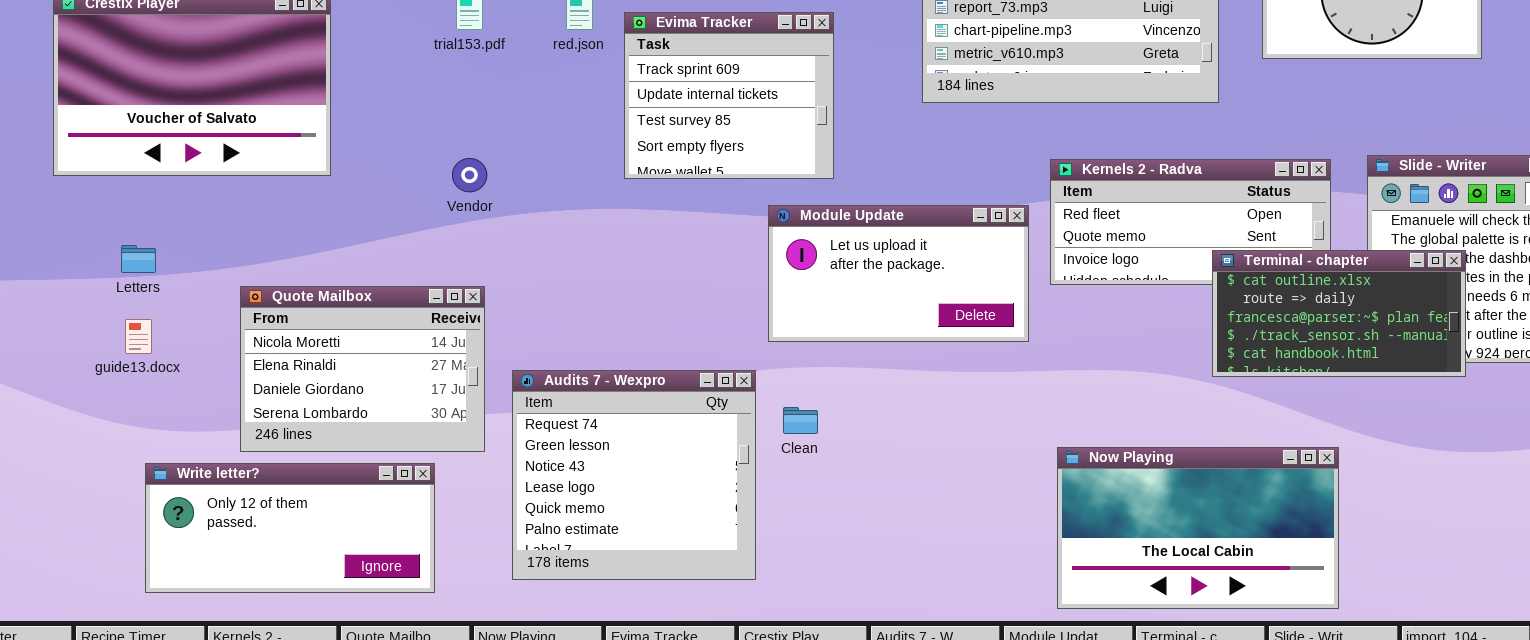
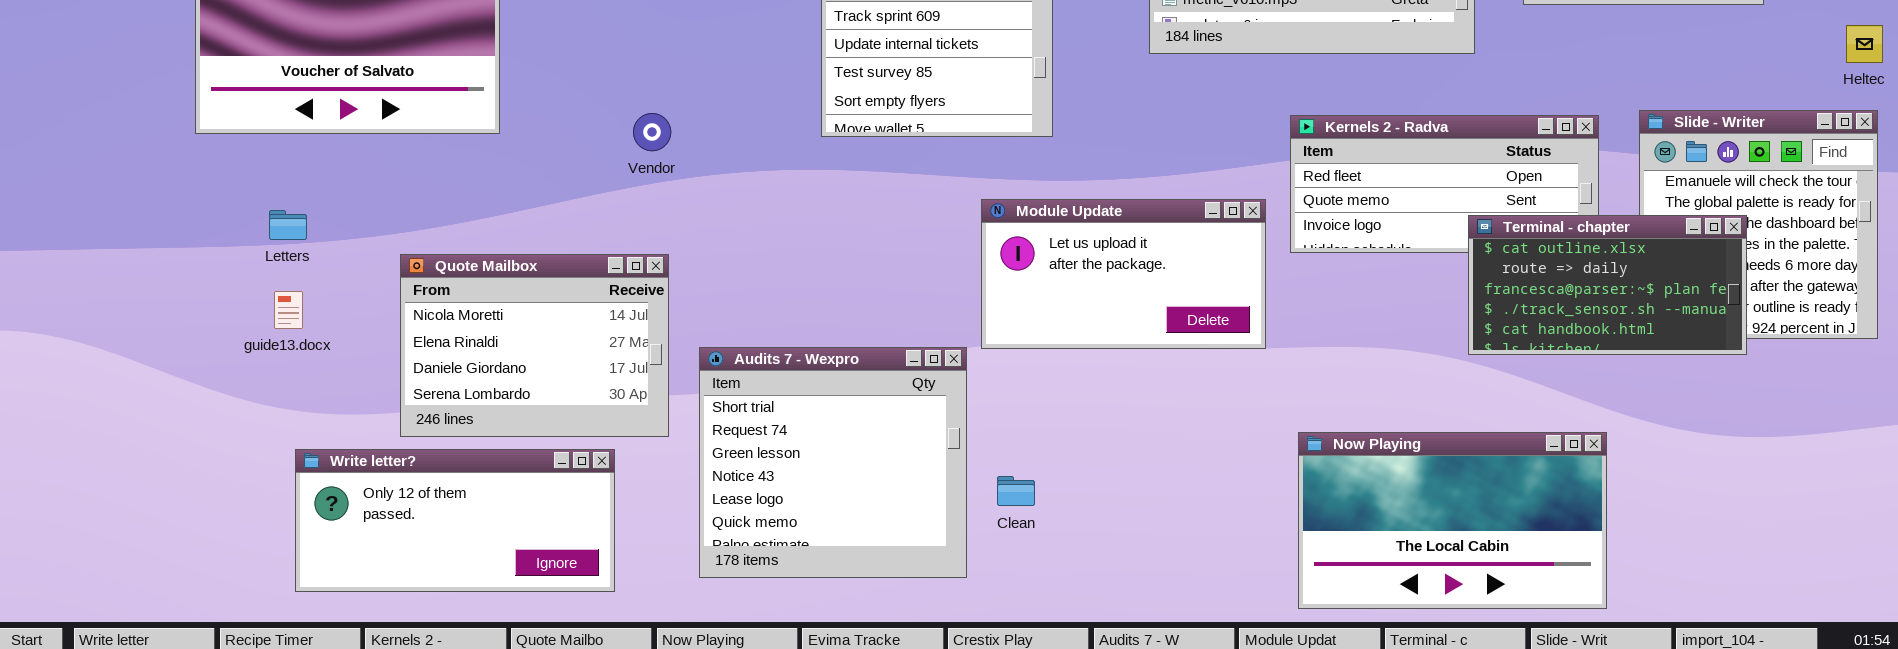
Module Update: [768,205,1029,342] -> [981,199,1266,349], moved
Audits 7 - Wexpro: [512,370,756,580] -> [699,347,967,578], scrolled up 1 row
Clean: [783,407,818,434] -> [997,476,1035,506], moved

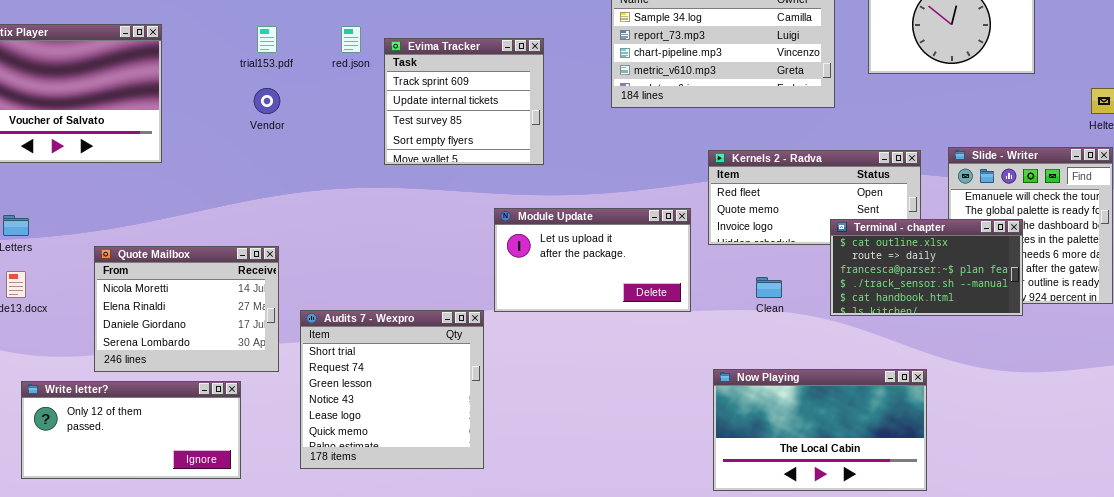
Vendor: [633,113,671,151] -> [254,88,280,114], moved
Clean: [997,476,1035,506] -> [756,277,782,298], moved

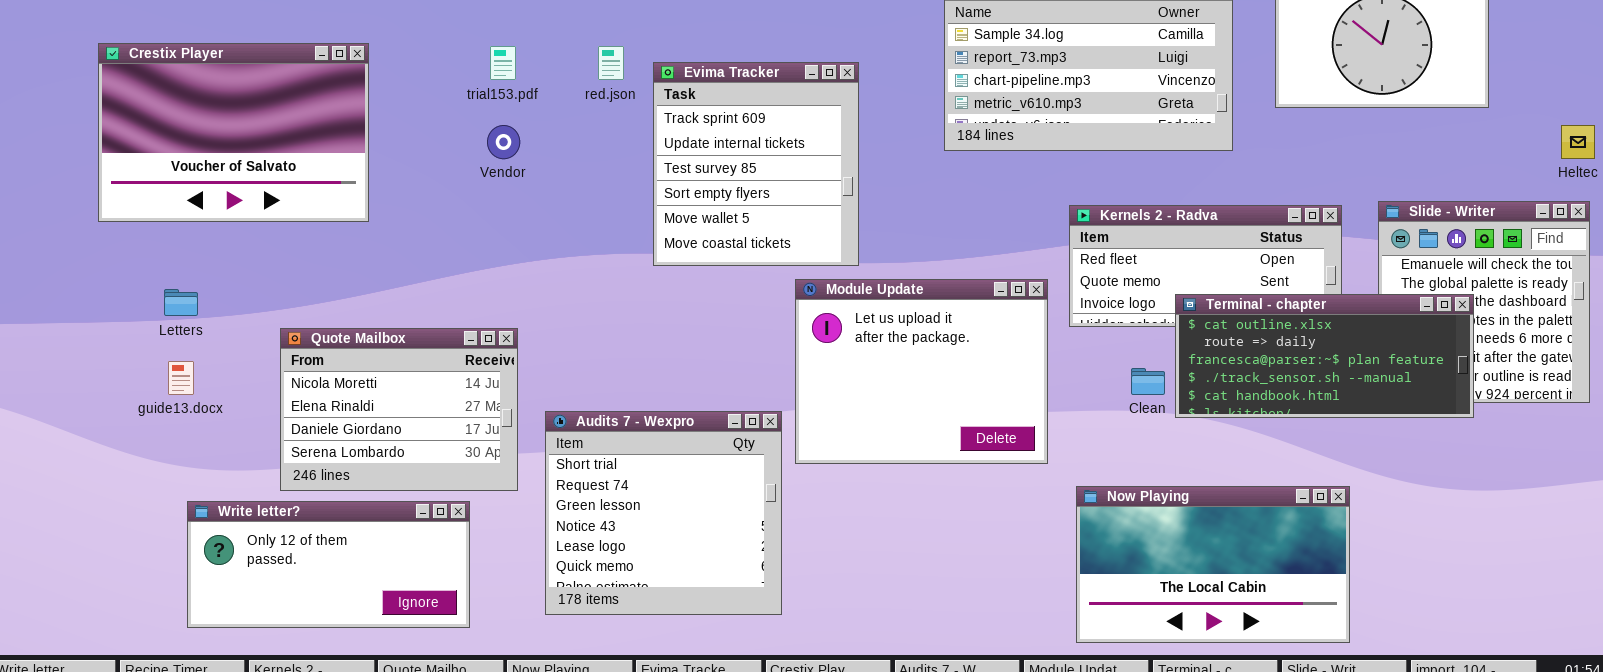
Evima Tracker: [384,38,544,165] -> [653,62,859,266], resized
Module Update: [494,208,691,312] -> [795,279,1048,464], resized
Terminal - chapter: [830,219,1023,316] -> [1175,294,1474,418], resized

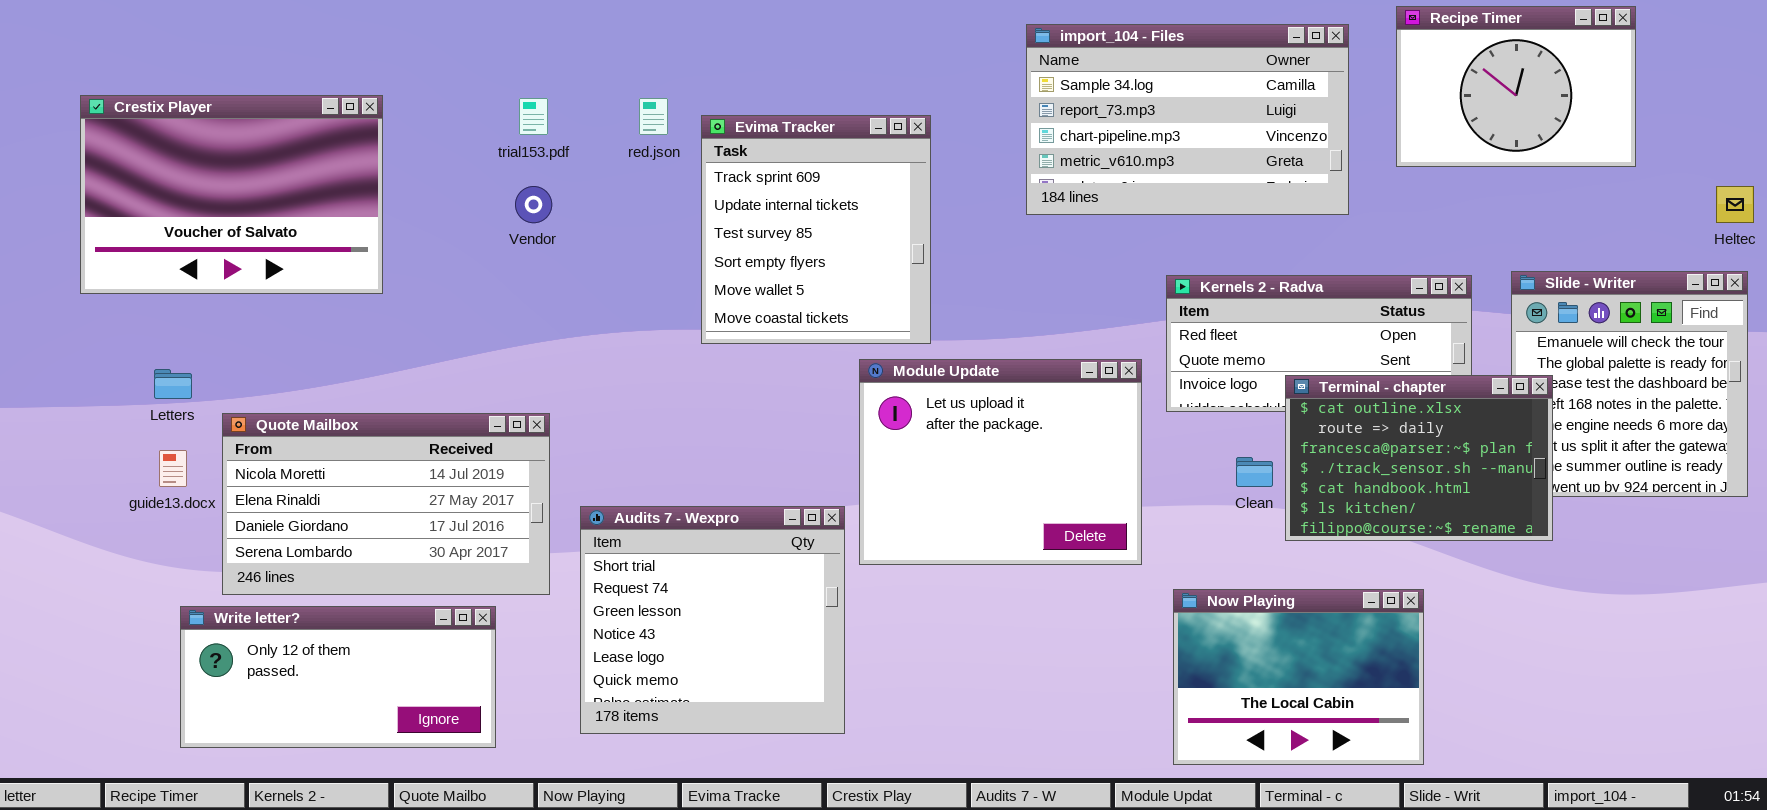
Terminal - chapter: [1175,294,1474,418] -> [1285,375,1553,541], resized
Quote Mailbox: [280,328,518,491] -> [222,413,550,595], resized
Now Playing: [1076,486,1350,643] -> [1173,589,1424,765], resized

